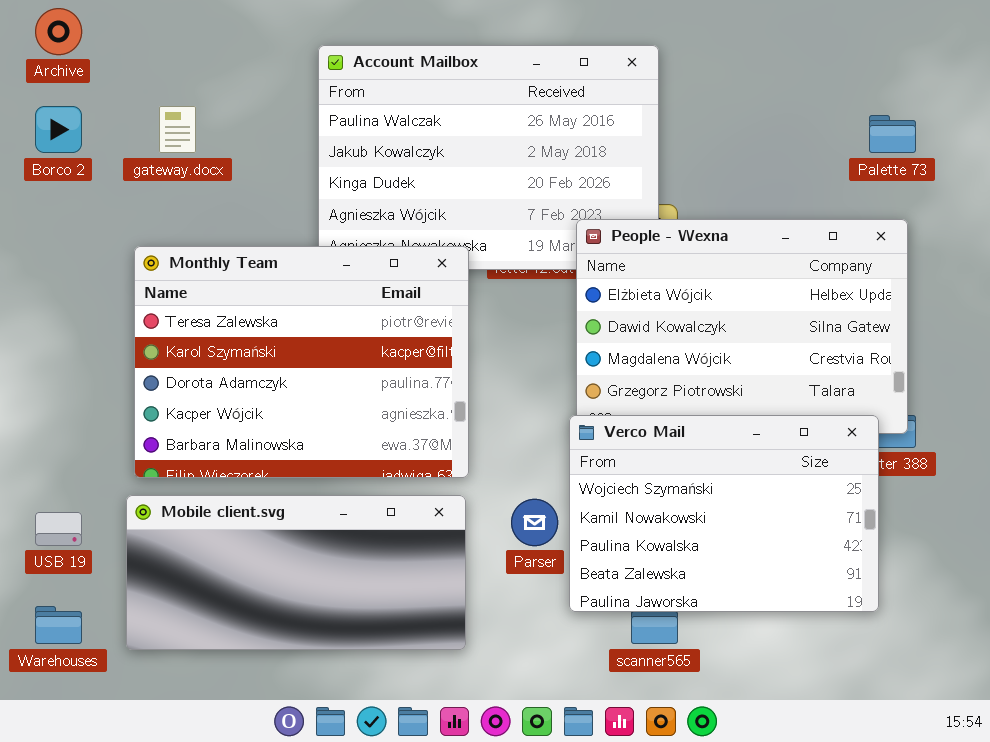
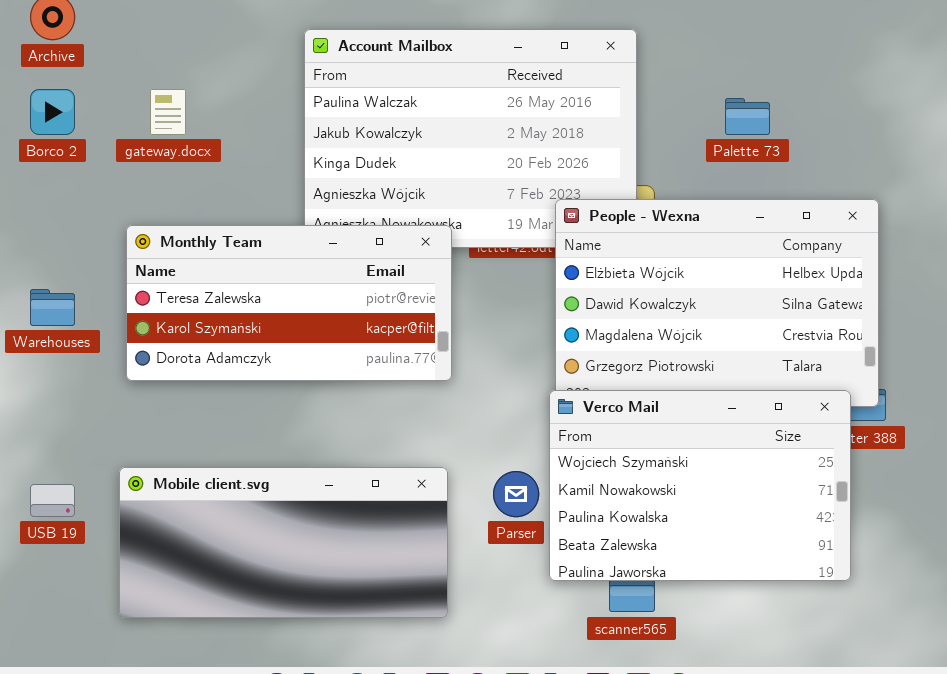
Palette 73: [869,115,916,153] -> [725,98,770,135], moved
Monthly Team: [134,246,469,478] -> [126,225,452,381], resized
Warehouses: [35,606,82,644] -> [30,289,75,326], moved

